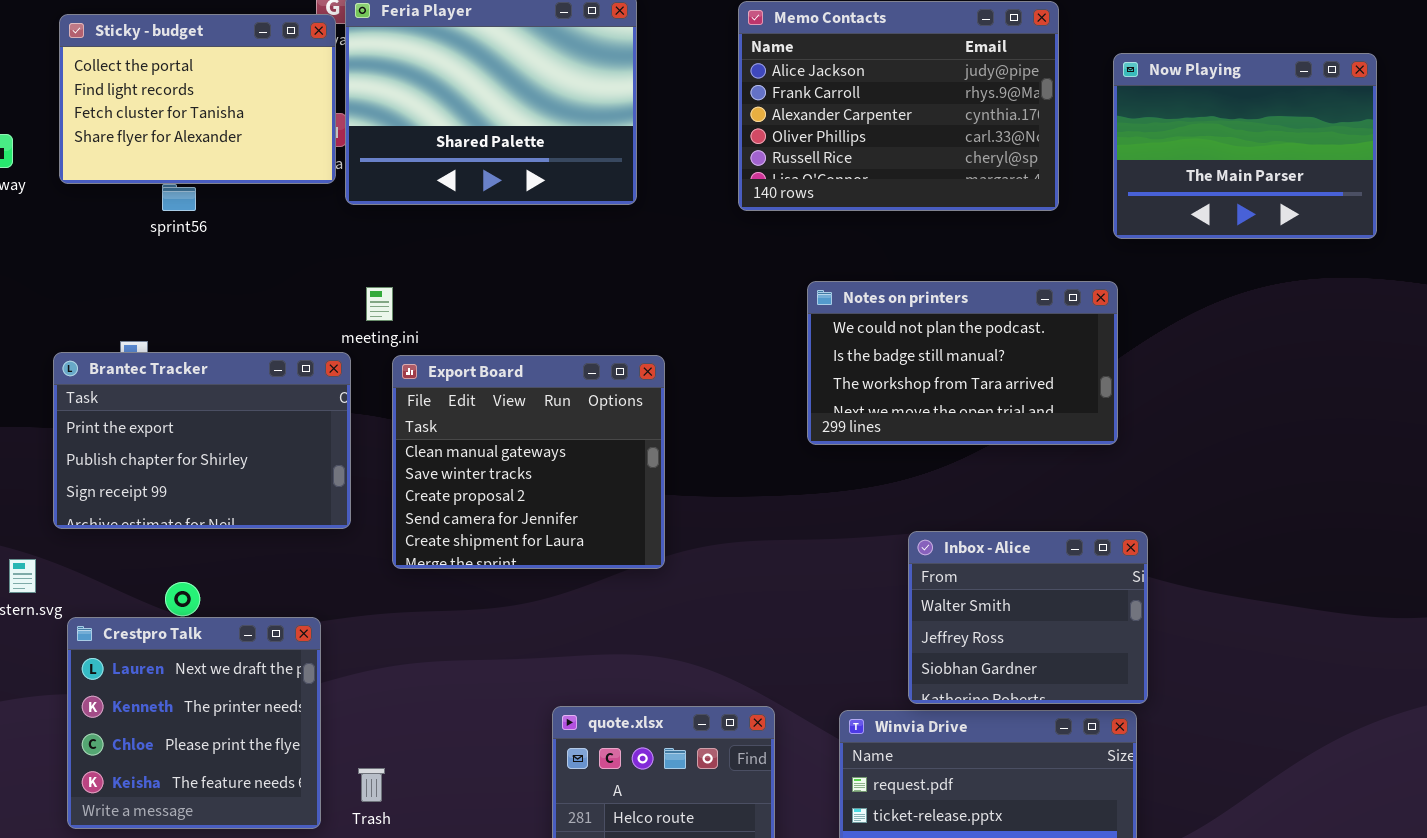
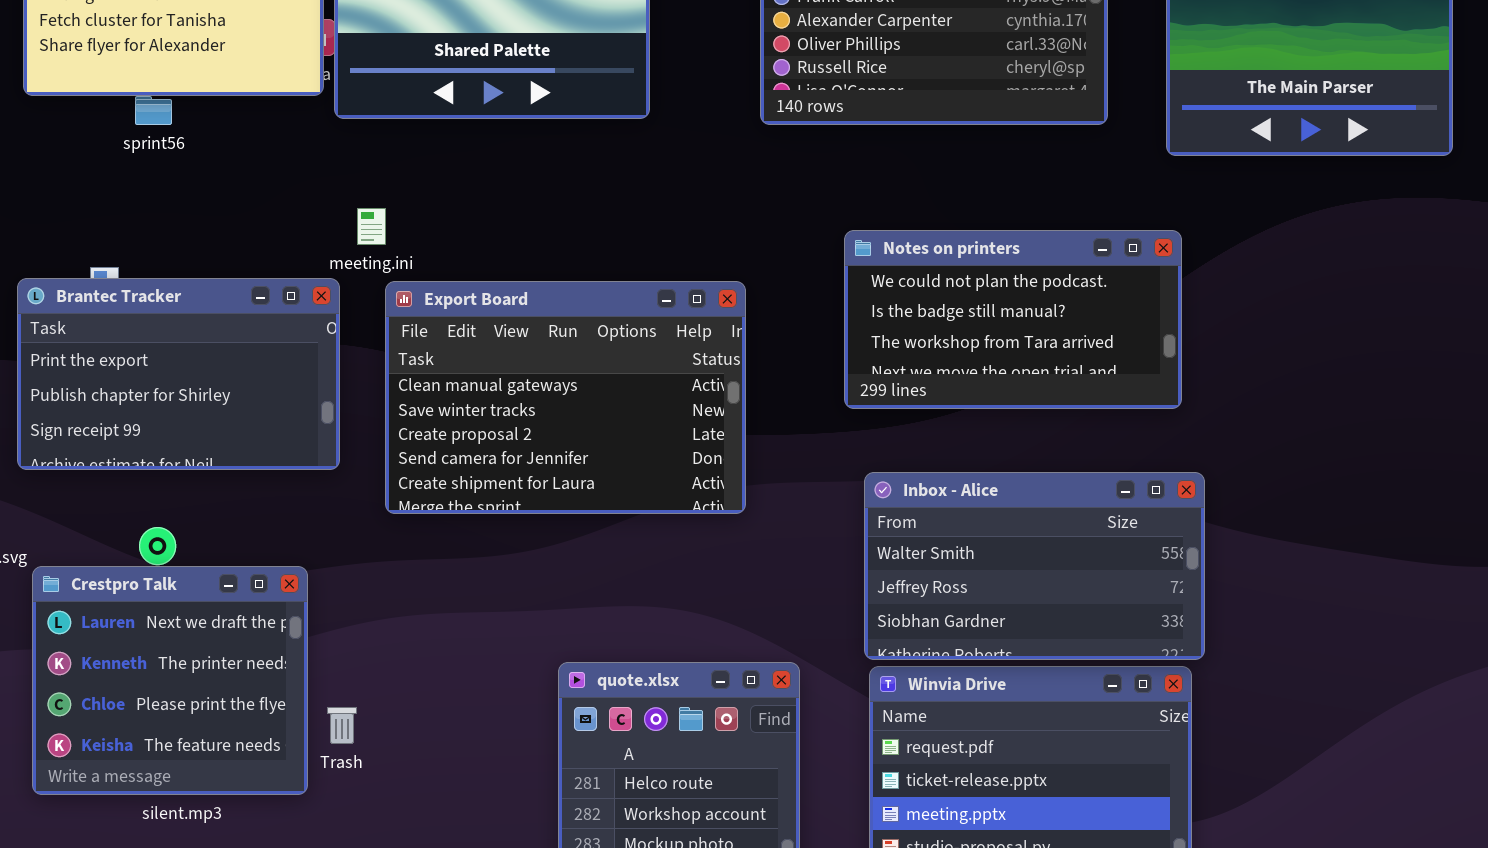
Notes on printers: [807,281,1118,445] -> [844,230,1182,409], moved
Export Board: [392,355,665,569] -> [385,281,746,514], resized
Inbox - Alice: [908,531,1148,704] -> [864,472,1205,660], resized
Trash: [358,768,385,802] -> [327,707,357,744], moved

